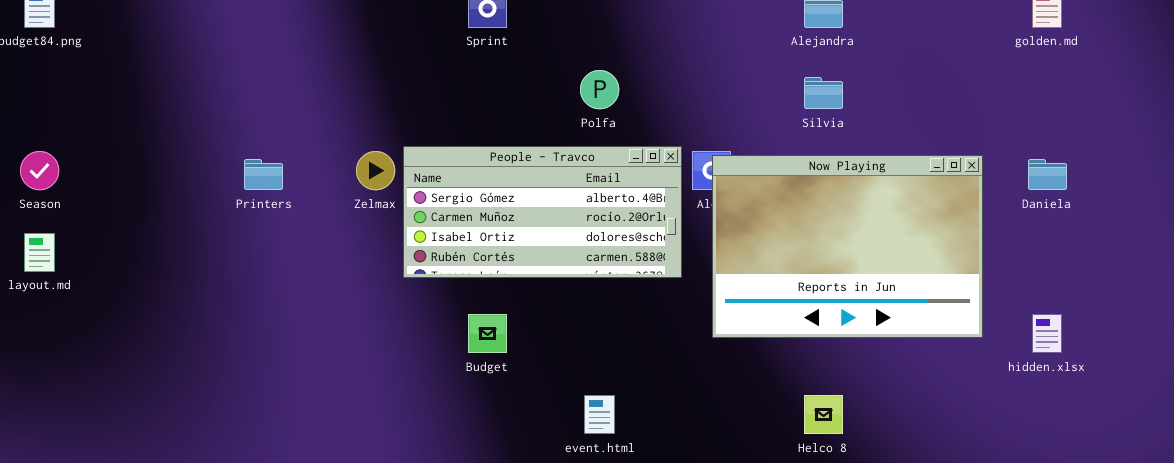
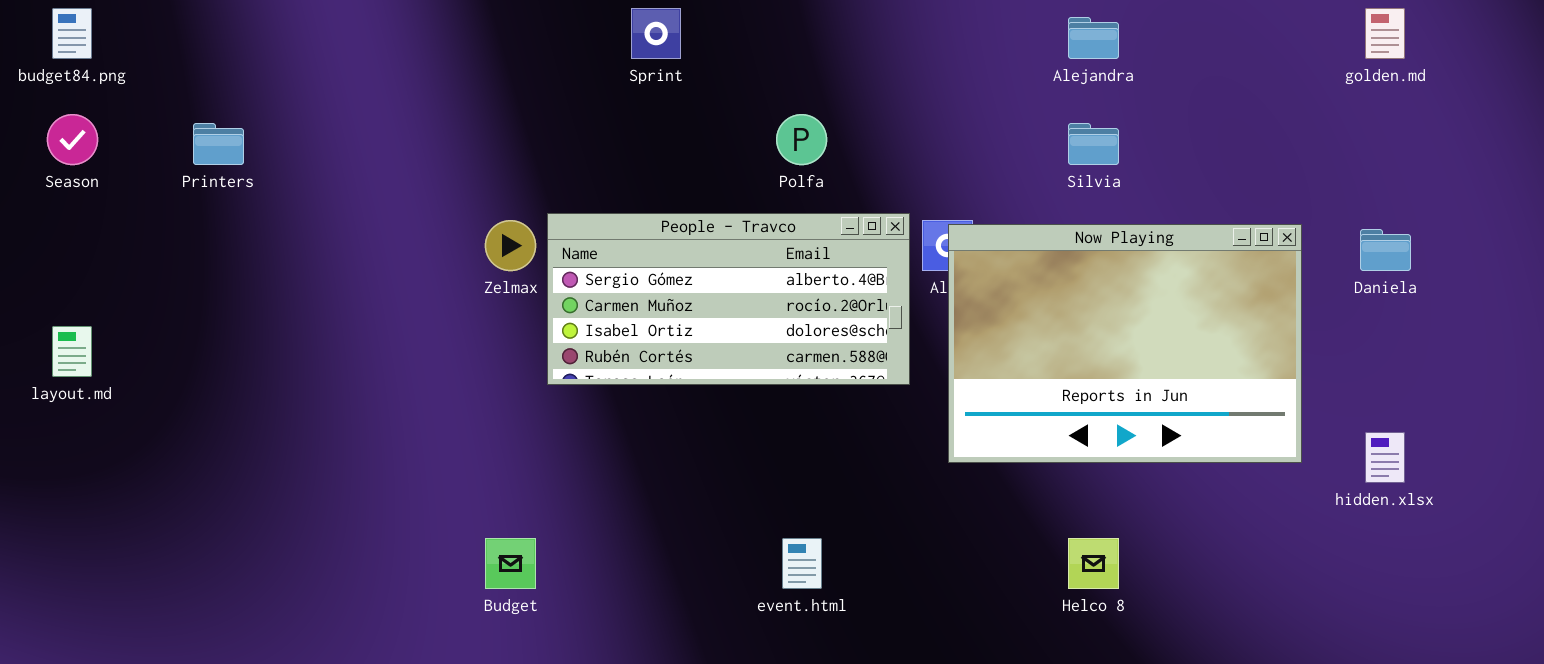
Season: [20,151,59,190] -> [47,114,98,165], moved
Printers: [244,159,283,190] -> [193,123,244,165], moved
Budget: [468,314,507,353] -> [485,538,536,589], moved

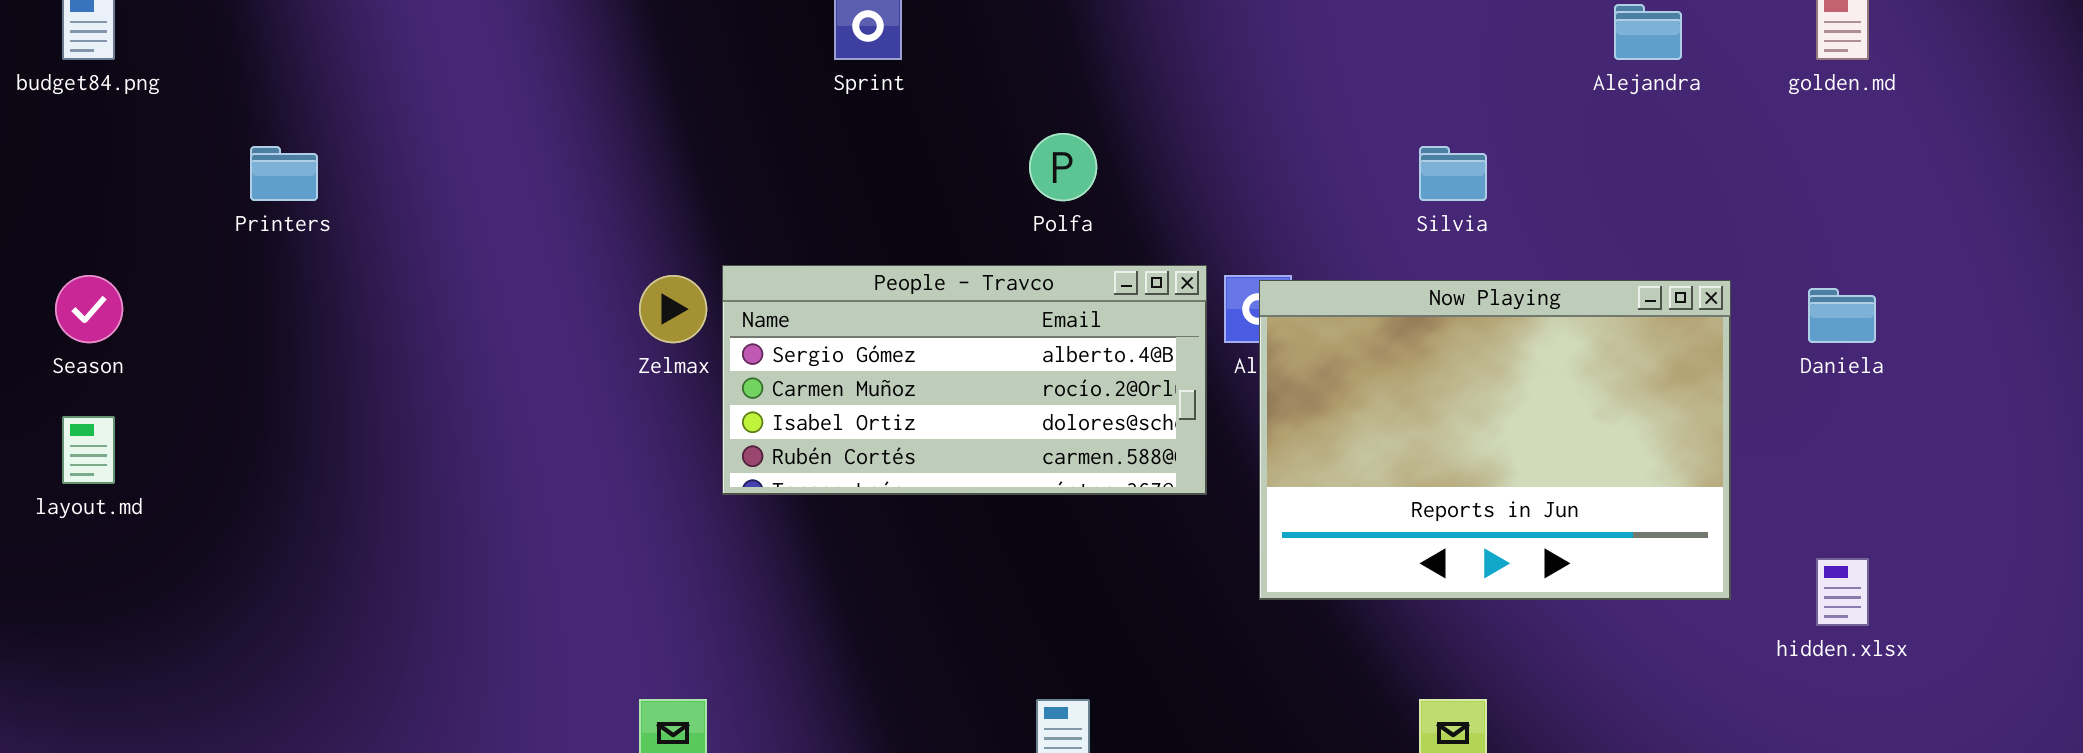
Alejandra: [1068,17,1119,59] -> [1614,4,1682,60], moved
Season: [47,114,98,165] -> [55,275,123,343], moved

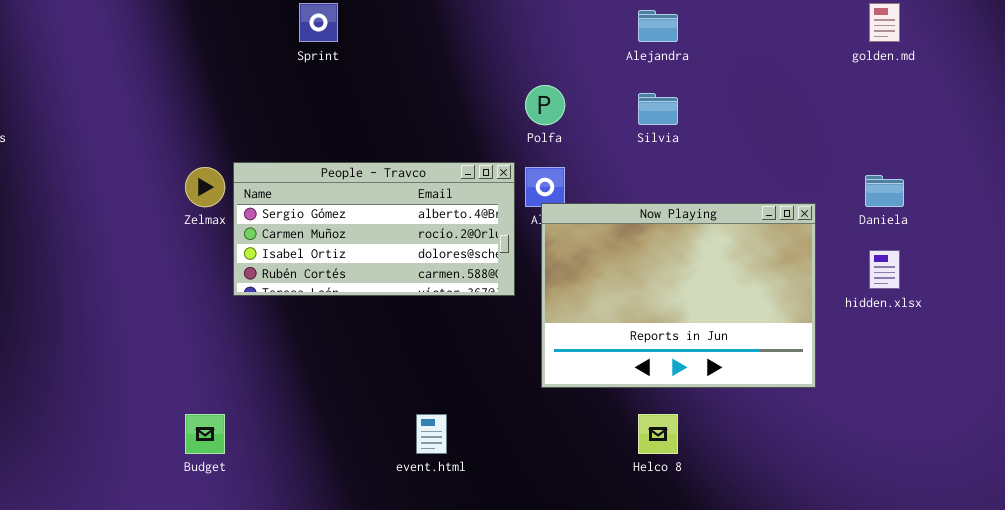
Alejandra: [1614,4,1682,60] -> [638,10,678,42], moved
Polfa: [1029,133,1097,201] -> [525,85,565,125], moved
Now Playing: [1259,280,1731,600] -> [541,203,816,388], moved
hidden.xlsx: [1816,558,1869,626] -> [869,250,900,289], moved

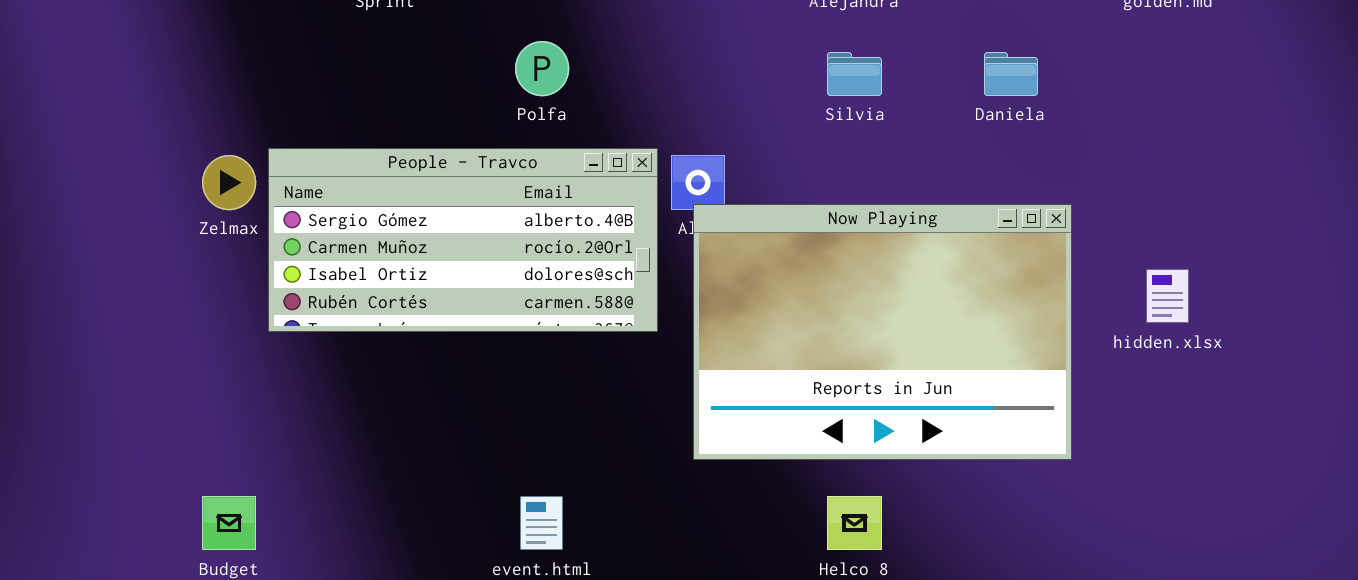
Polfa: [525,85,565,125] -> [515,41,569,96], moved
Daniela: [865,175,904,207] -> [984,52,1038,96], moved

